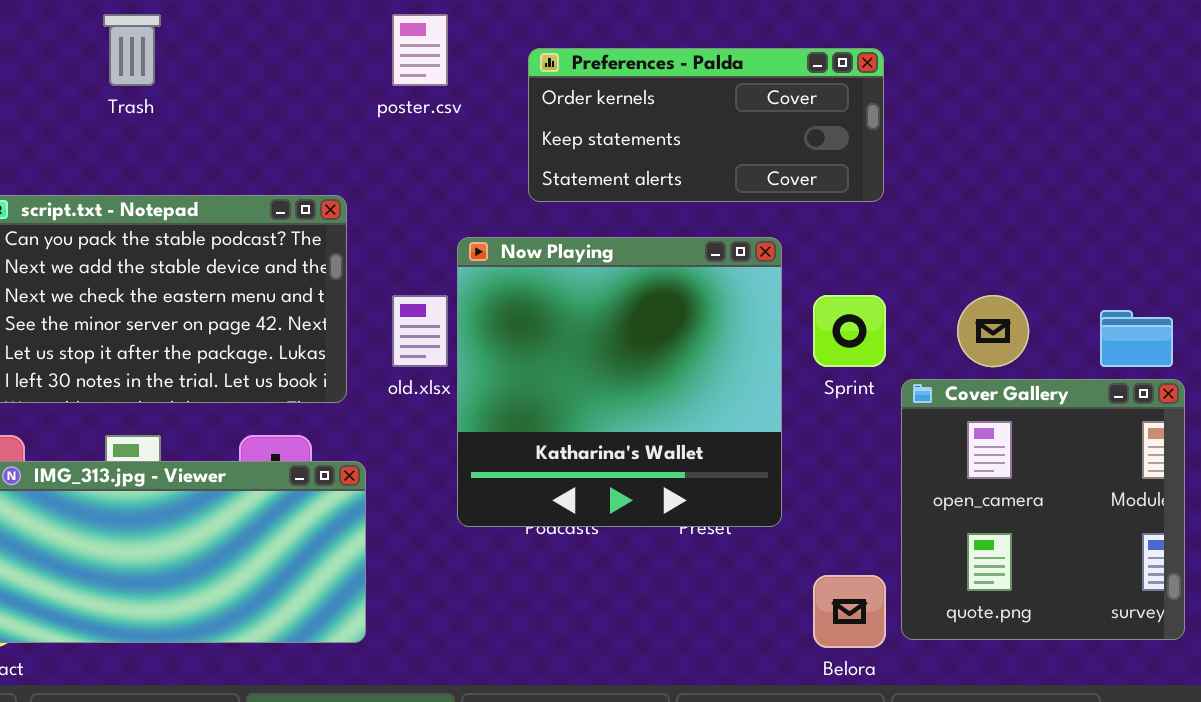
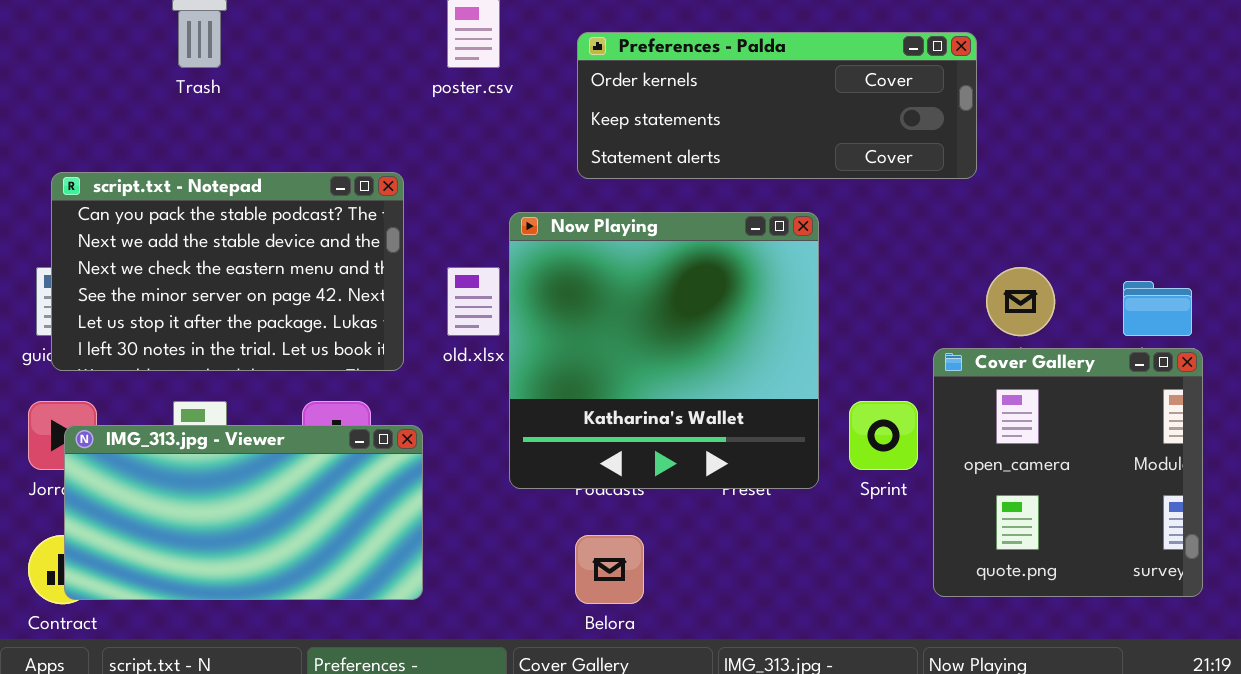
Preferences - Palda: [528,48,884,202] -> [577,32,977,179], resized
Sprint: [813,295,886,367] -> [849,401,918,470], moved
Belora: [813,575,886,648] -> [575,535,644,604], moved

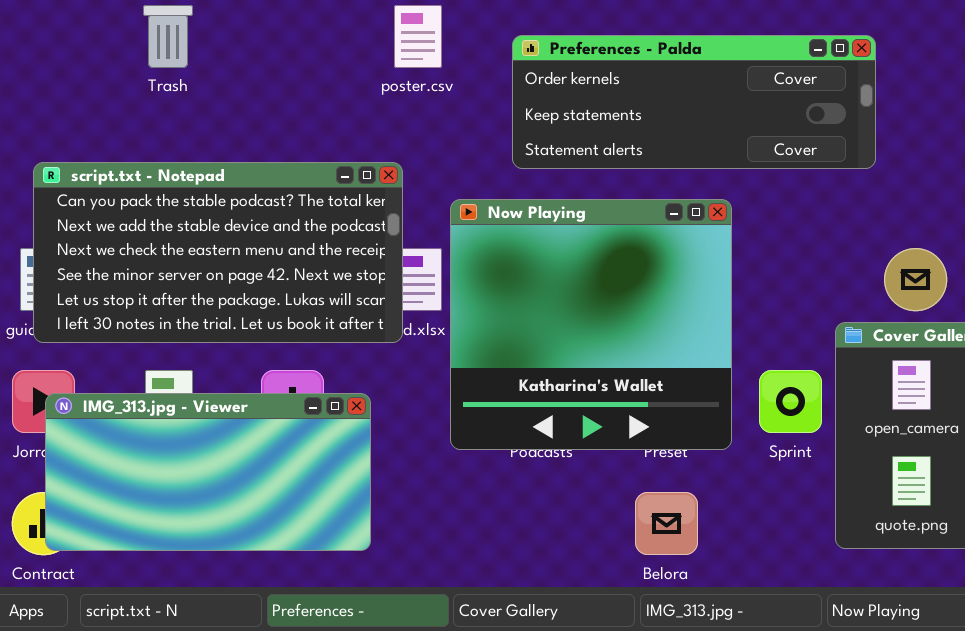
script.txt - Notepad: [51,172,404,371] -> [33,162,403,343], resized
Belora: [575,535,644,604] -> [635,492,698,555], moved

